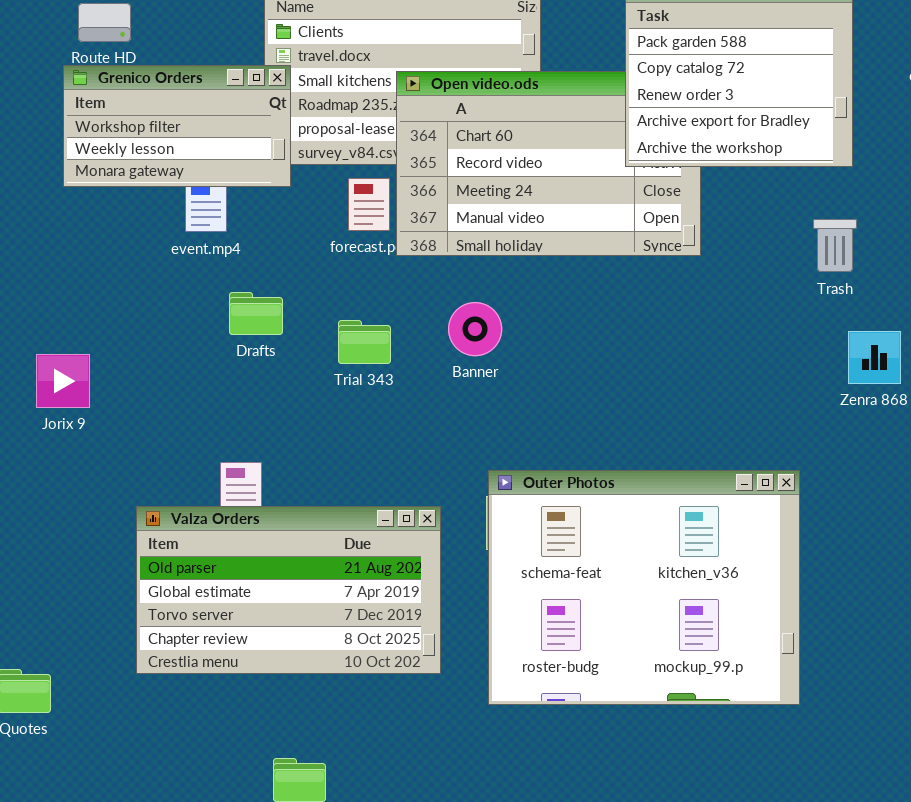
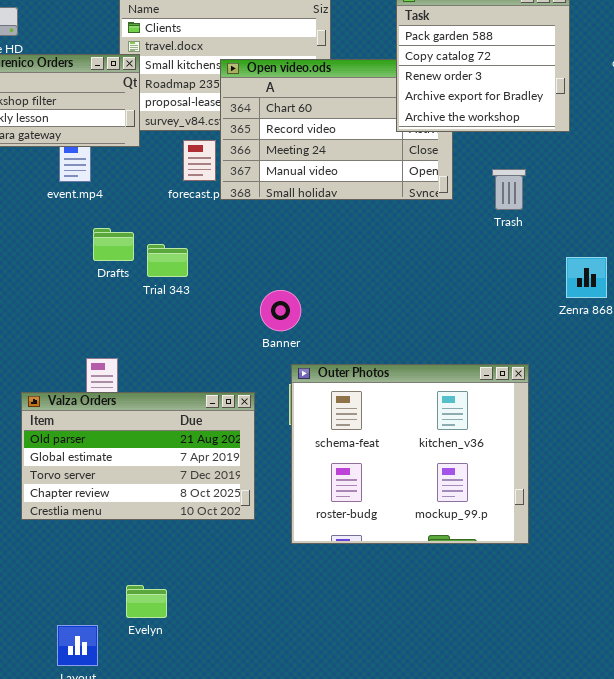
Trash: [813,219,857,272] -> [492,169,526,210], moved
Banner: [448,302,502,356] -> [260,290,301,331], moved
Trial 343: [338,320,391,364] -> [147,244,188,277], moved

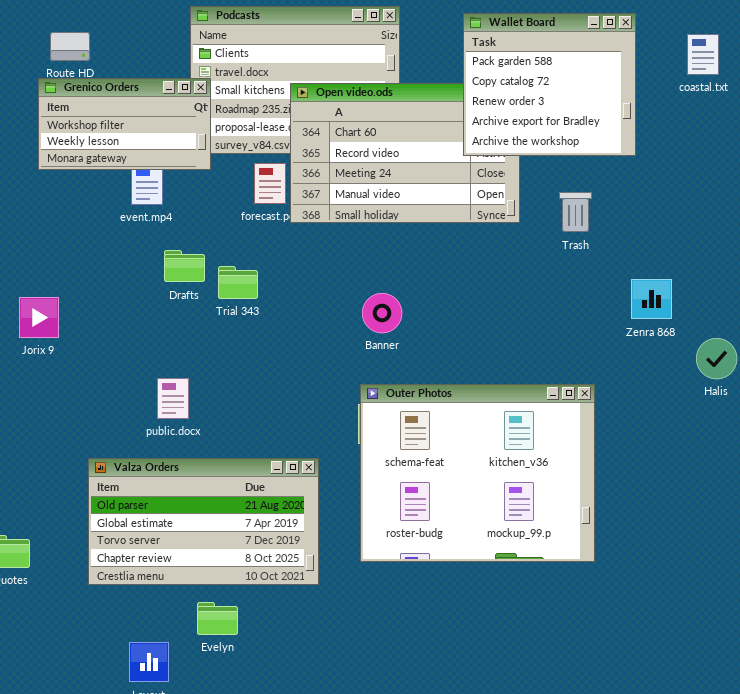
Banner: [260,290,301,331] -> [362,293,402,333], moved
Valza Orders: [21,392,255,520] -> [88,458,319,585], moved

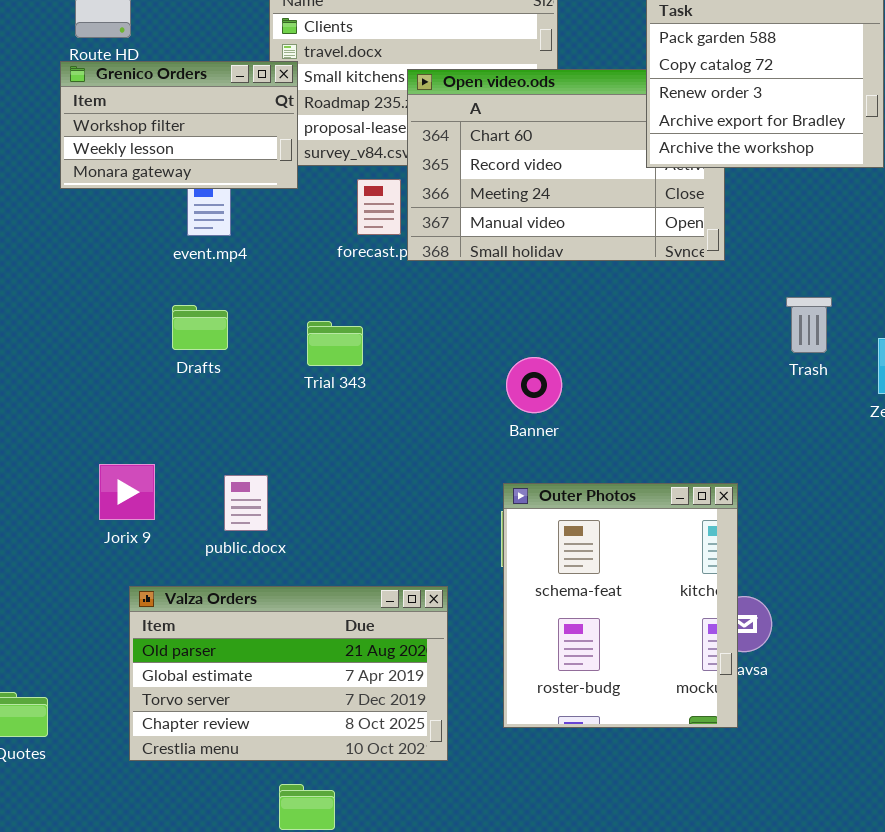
Trash: [559,192,592,232] -> [786,297,832,353], moved
Drafts: [164,250,205,282] -> [172,305,228,350], moved
Jorix 9: [19,297,59,338] -> [99,464,155,520], moved
Outer Photos: [360,384,595,562] -> [503,483,738,728], resized

